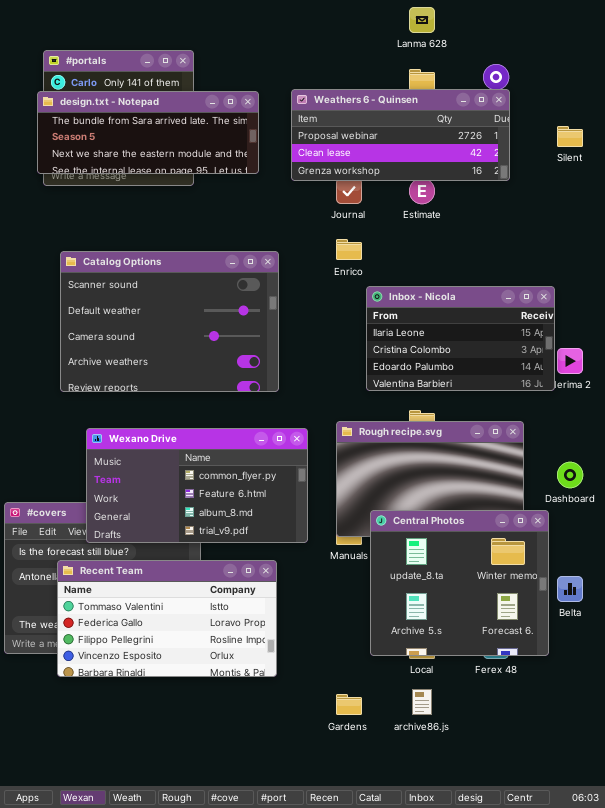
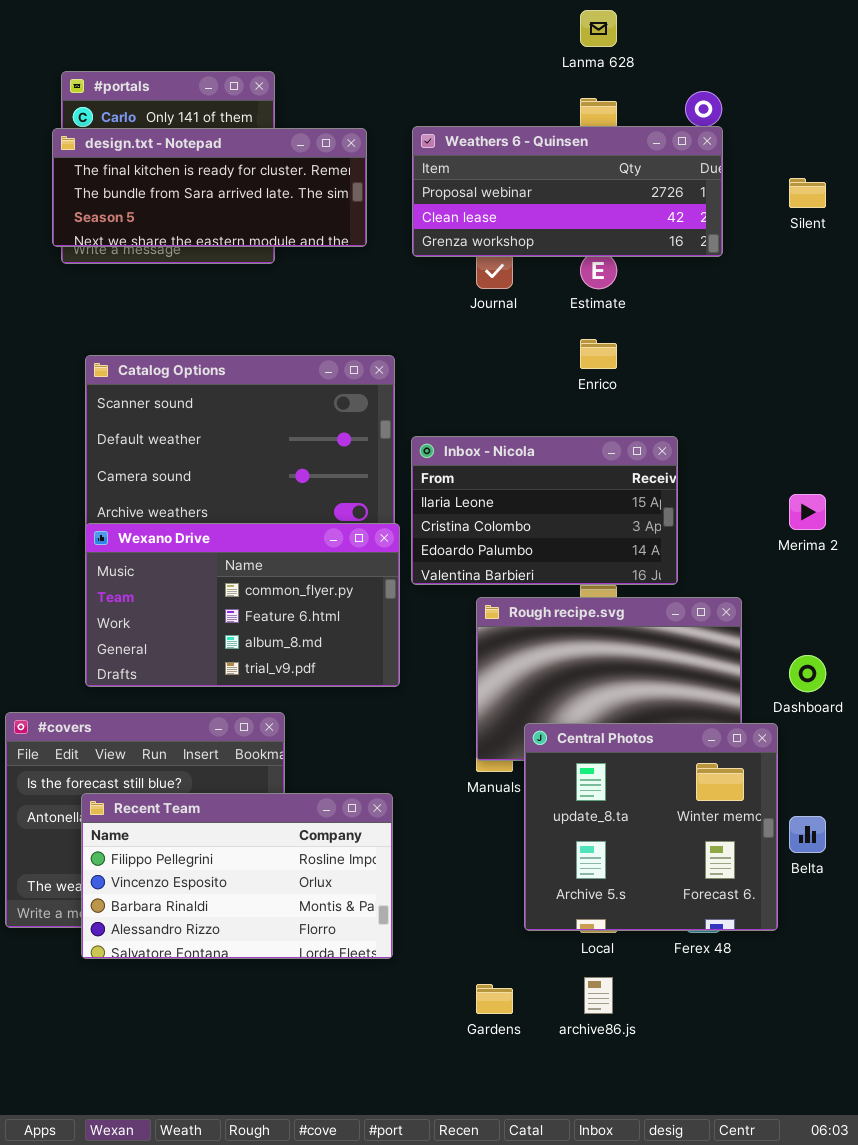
design.txt - Notepad: [37,91,259,174] -> [52,128,367,247], scrolled up 1 row
Enrico: [336,239,362,260] -> [580,339,617,369], moved
Inbox - Nicola: [366,286,555,391] -> [411,436,678,585], moved
Wexano Drive: [86,428,308,543] -> [85,523,400,687], moved
Recent Team: [57,560,277,677] -> [81,793,393,959], scrolled down 2 rows

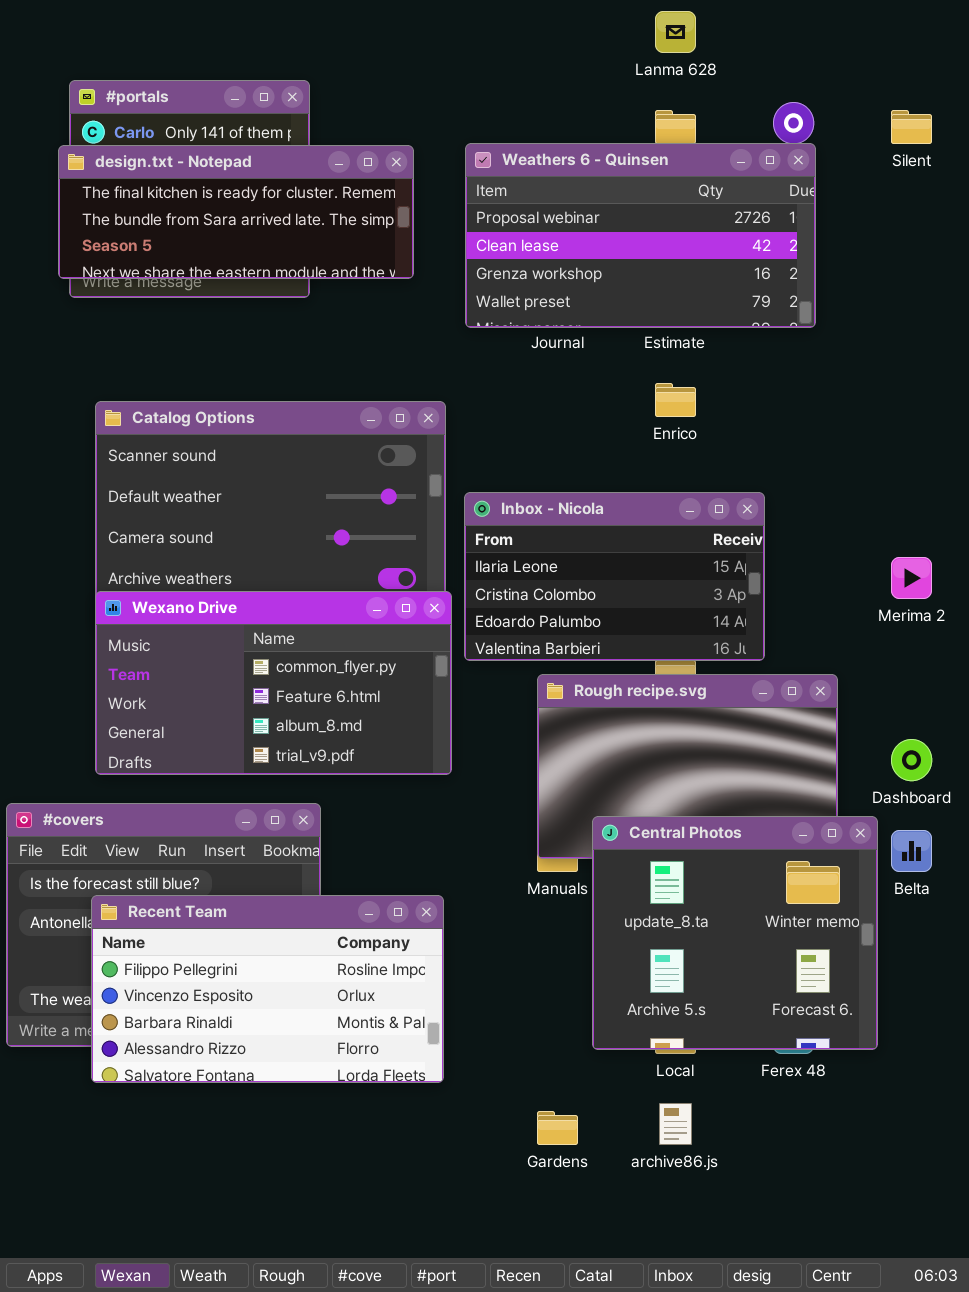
Weathers 6 - Quinsen: [412,126,723,257] -> [465,143,816,328], resized
Silent: [789,178,826,208] -> [891,110,932,144], moved
Belta: [789,816,826,853] -> [891,830,932,872], moved

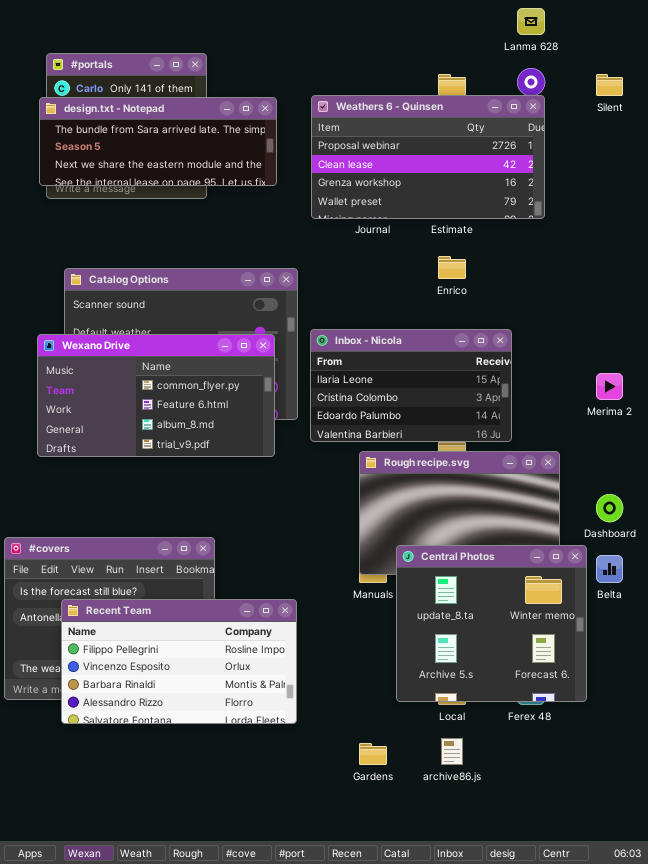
Lanma 628: [655,11,696,53] -> [517,8,545,35], moved
design.txt - Notepad: [58,145,414,279] -> [39,97,277,186], scrolled down 1 row
Wexano Drive: [95,591,452,775] -> [37,334,275,457], moved

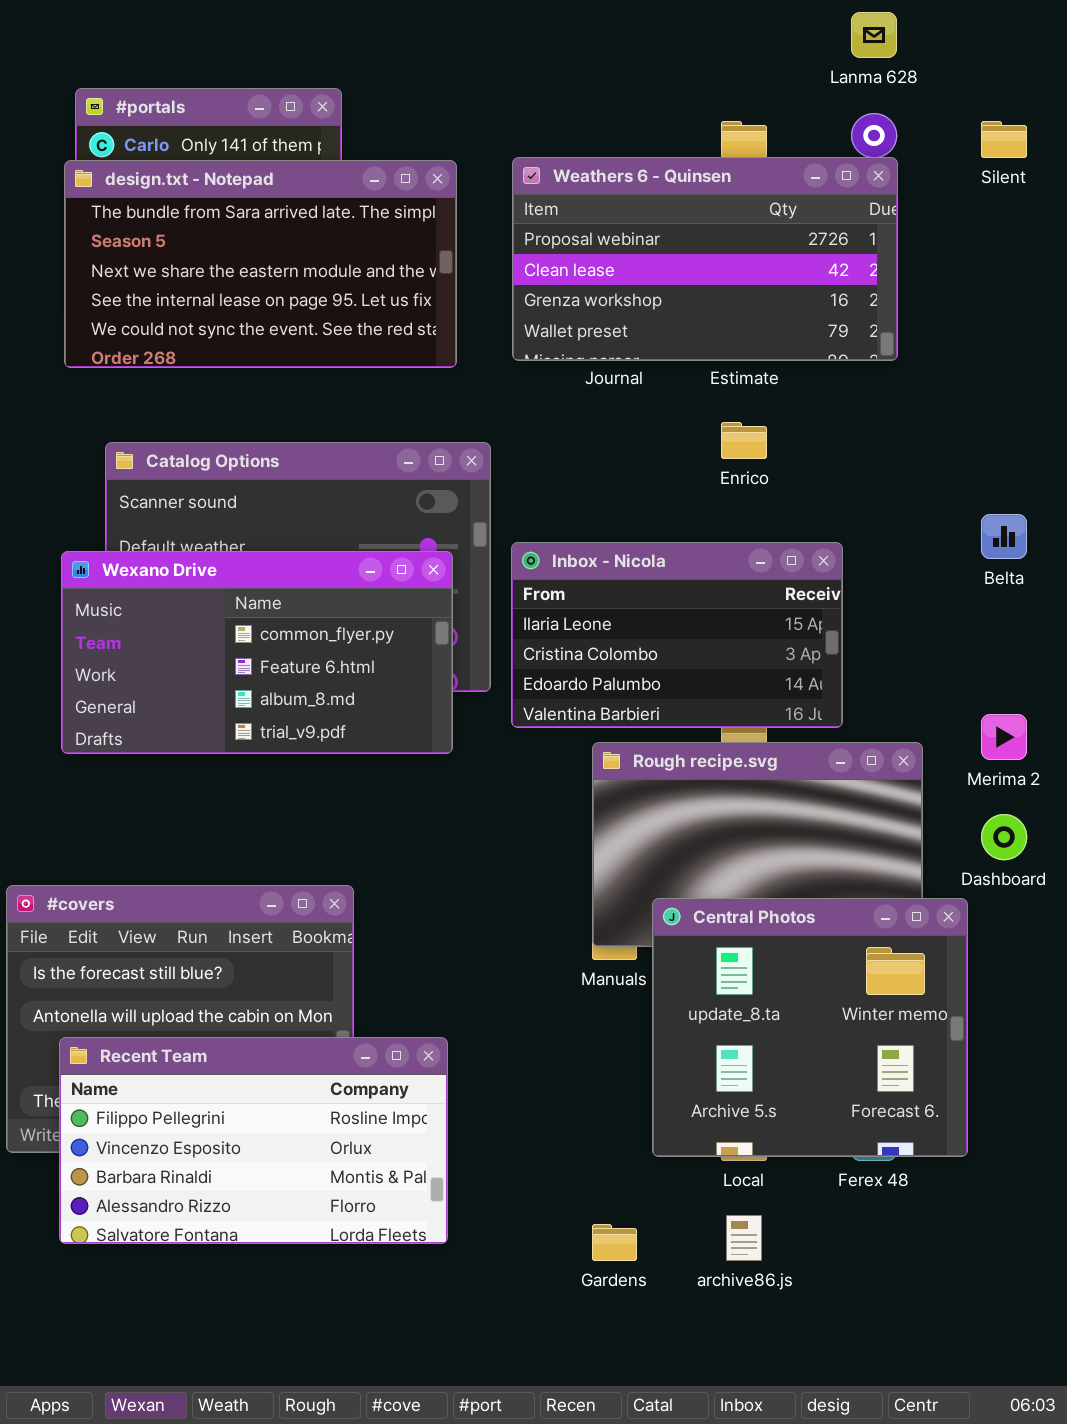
design.txt - Notepad: [39,97,277,186] -> [64,160,457,368], resized
Merima 2: [596,373,623,400] -> [981,714,1027,760], moved
Belta: [596,555,623,583] -> [981,514,1027,559], moved
Recent Team: [61,599,297,724] -> [59,1037,448,1244], moved

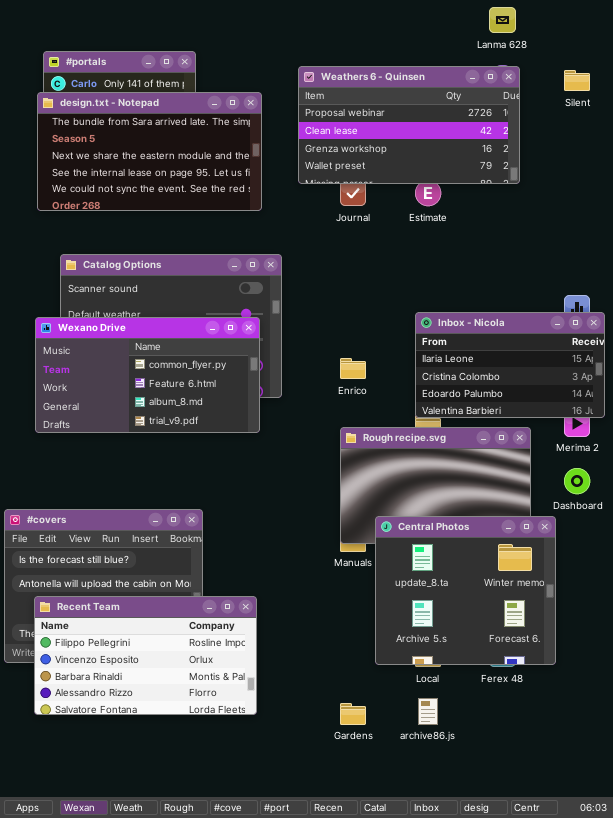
Weathers 6 - Quinsen: [512,157,898,361] -> [298,66,520,184], moved
Enrico: [721,422,767,459] -> [340,358,366,379], moved
Inbox - Nicola: [511,542,843,728] -> [415,312,605,418], moved

